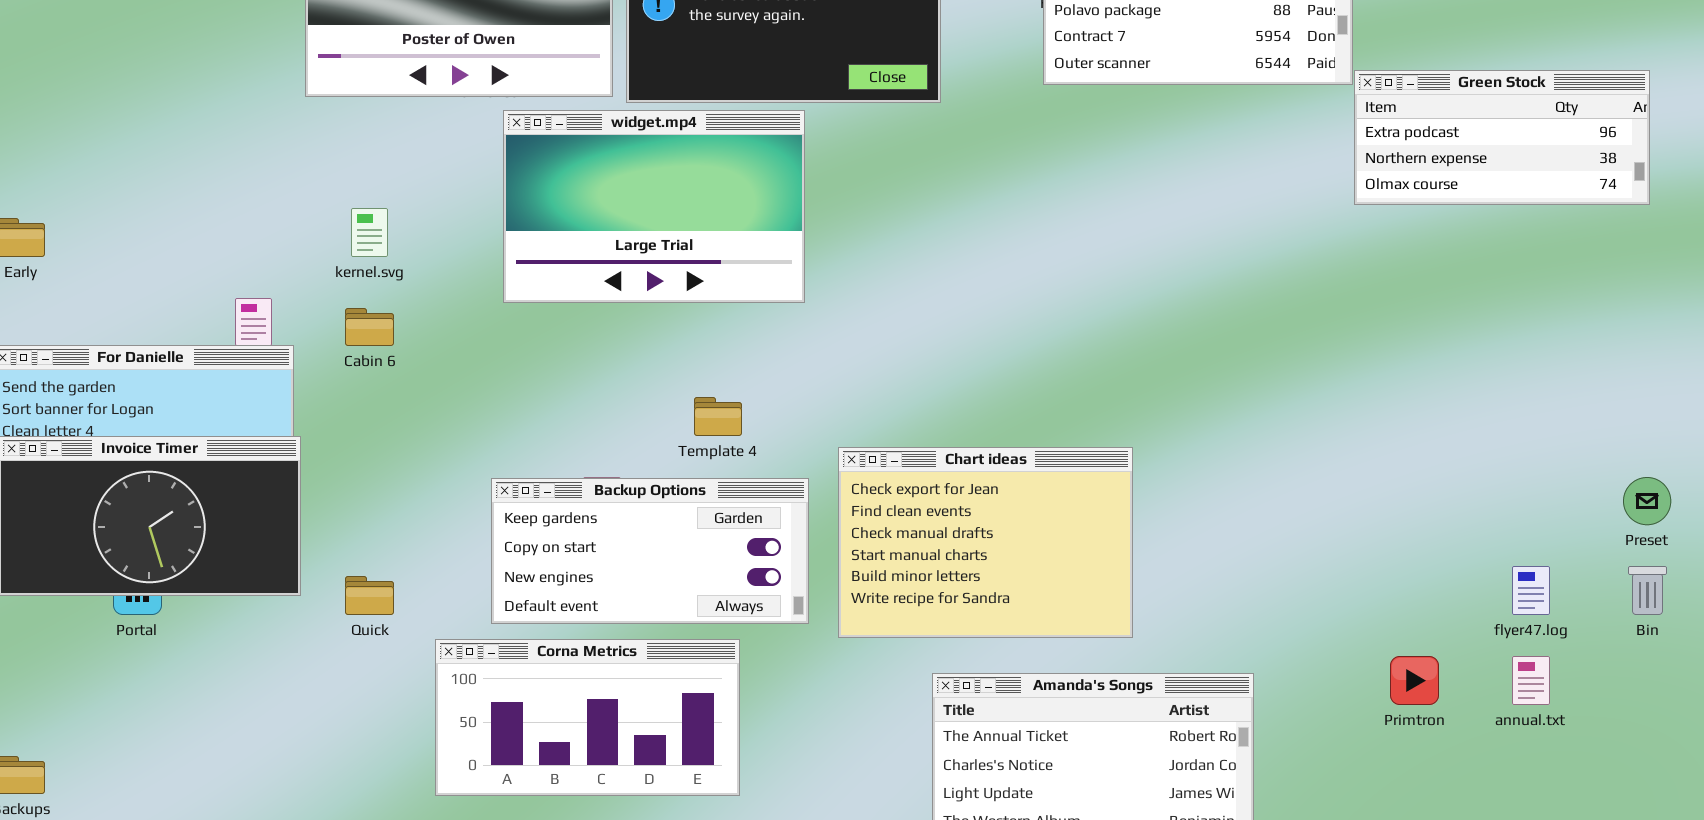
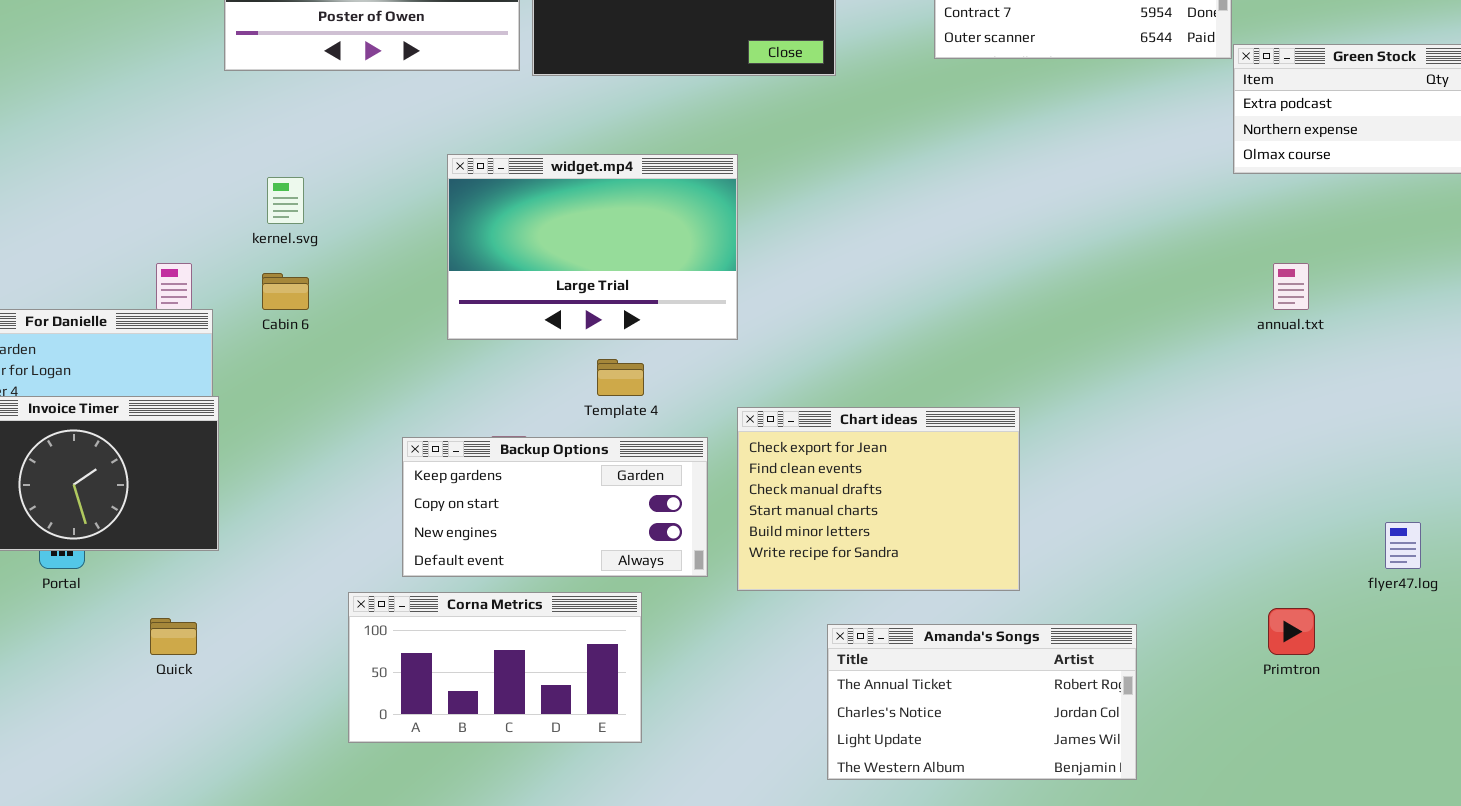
widget.mp4: [503,110,805,303] -> [447,154,738,340], moved
Quick: [345,576,394,615] -> [150,618,197,655], moved
annual.txt: [1512,656,1550,705] -> [1273,263,1309,310], moved

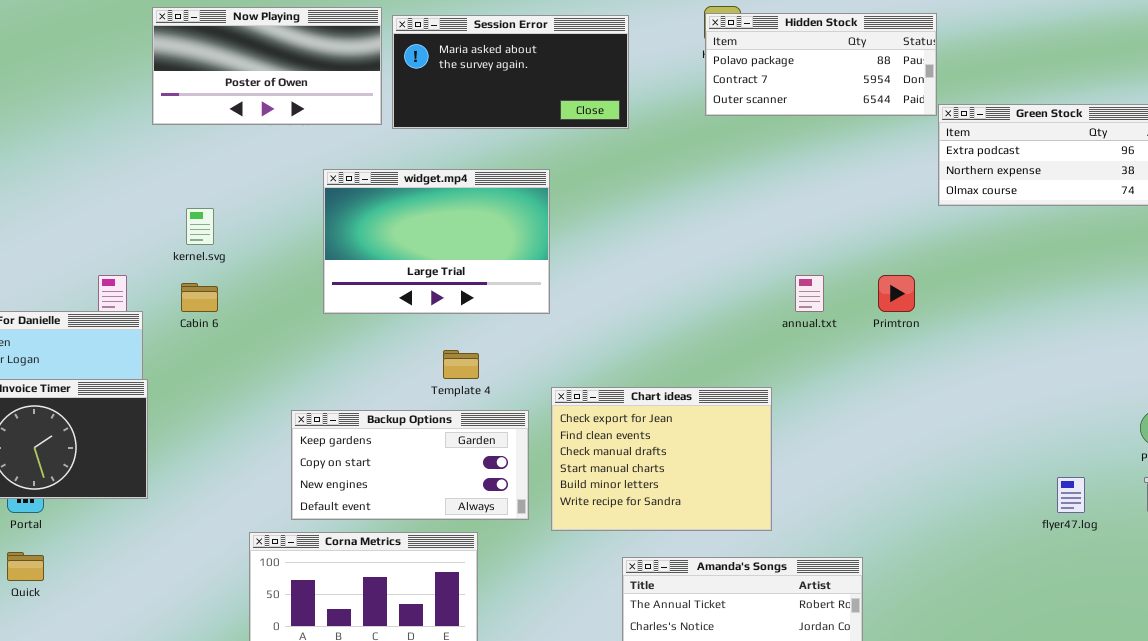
widget.mp4: [447,154,738,340] -> [323,169,550,314], moved
annual.txt: [1273,263,1309,310] -> [795,275,824,312], moved
Primtron: [1268,608,1315,655] -> [878,275,915,312], moved
Quick: [150,618,197,655] -> [7,552,44,581], moved

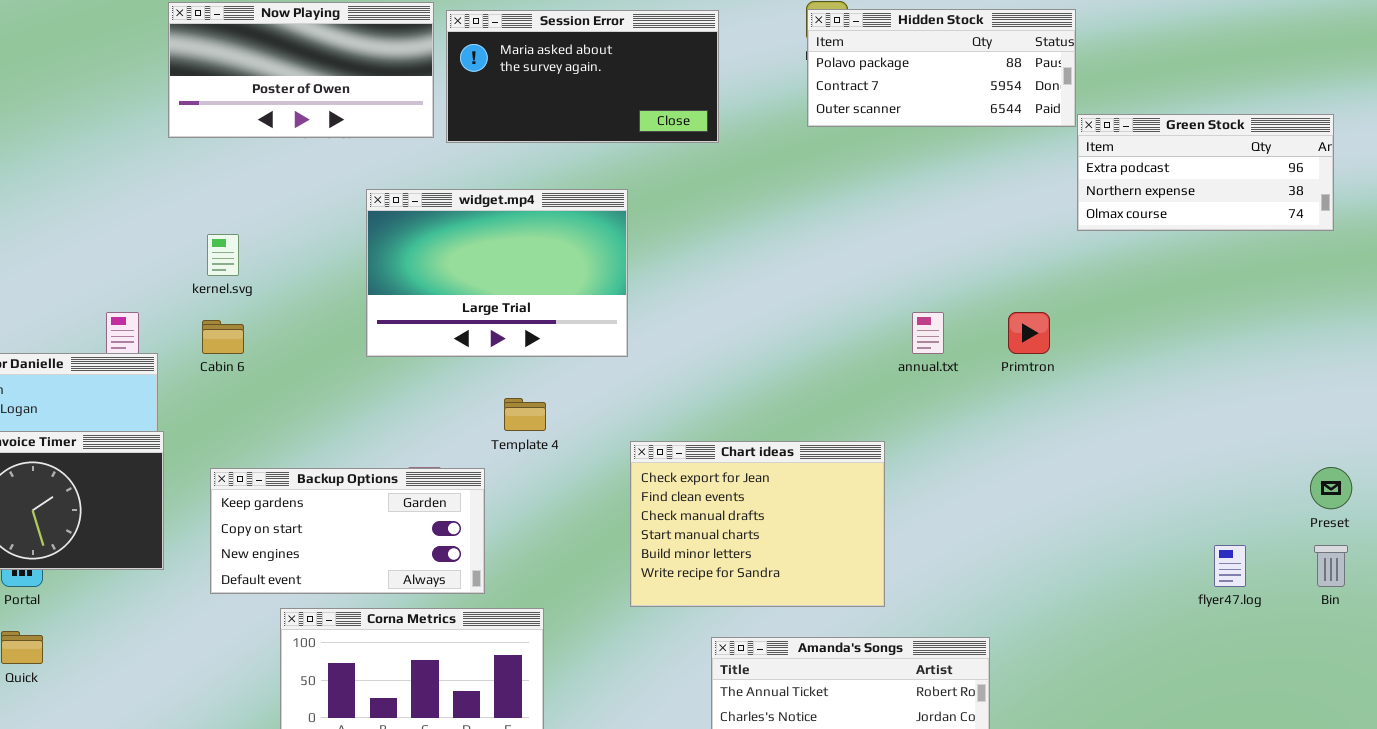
Backup Options: [291,410,529,520] -> [210,468,485,594], moved

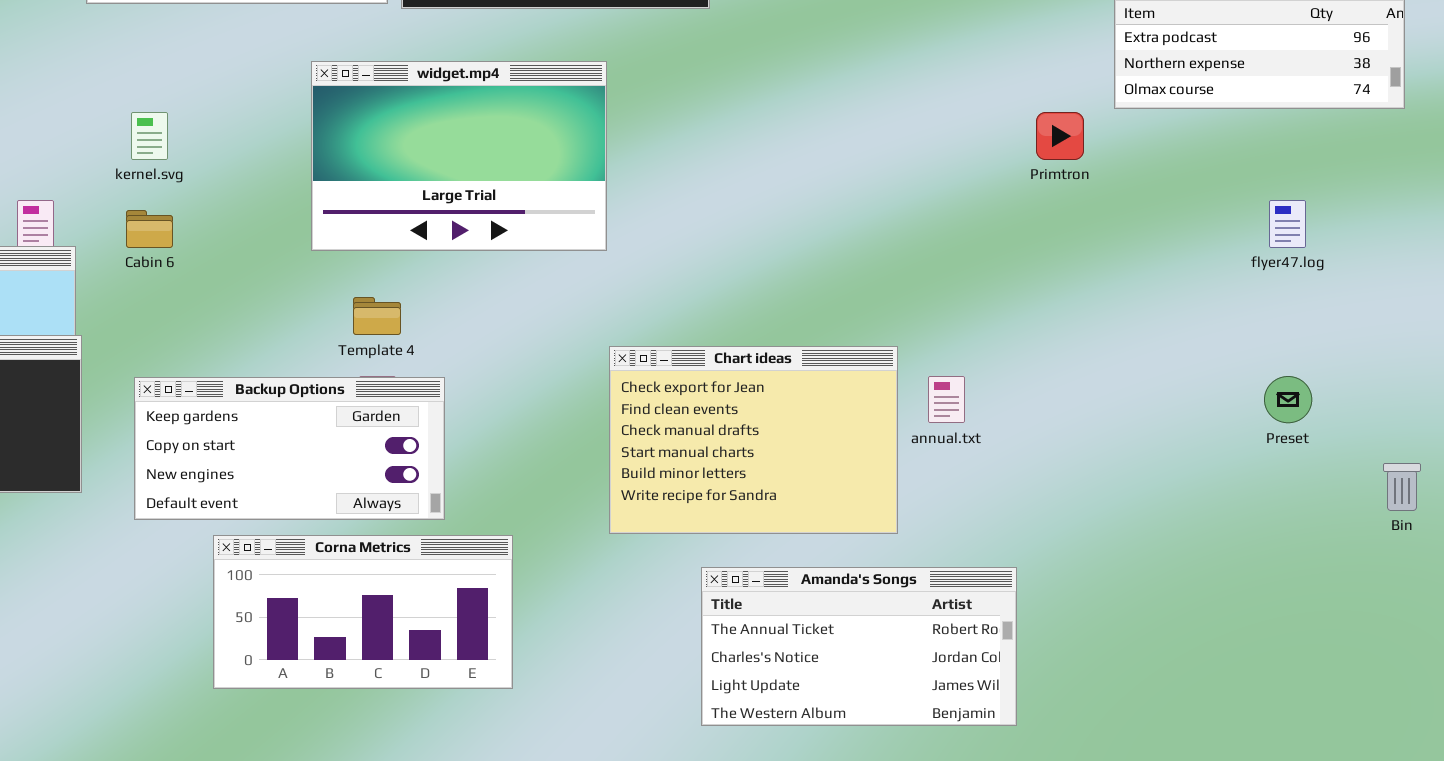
annual.txt: [912,312,944,354] -> [928,376,965,423], moved
Primtron: [1008,312,1050,354] -> [1036,112,1084,160], moved
Template 4: [504,398,546,431] -> [353,297,401,335], moved
Preset: [1310,467,1352,509] -> [1264,376,1312,423], moved
flyer47.log: [1214,545,1246,587] -> [1269,200,1306,248], moved

